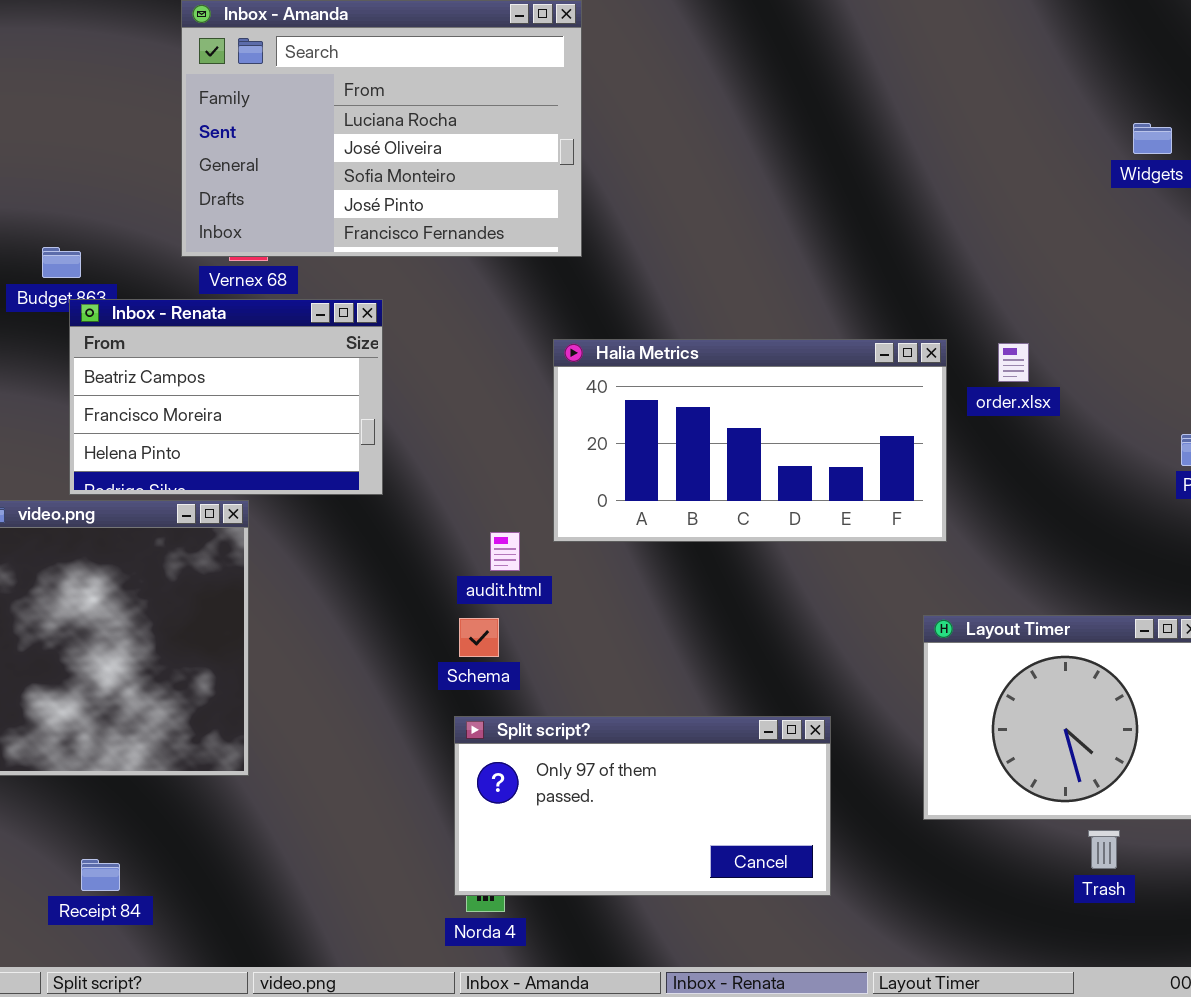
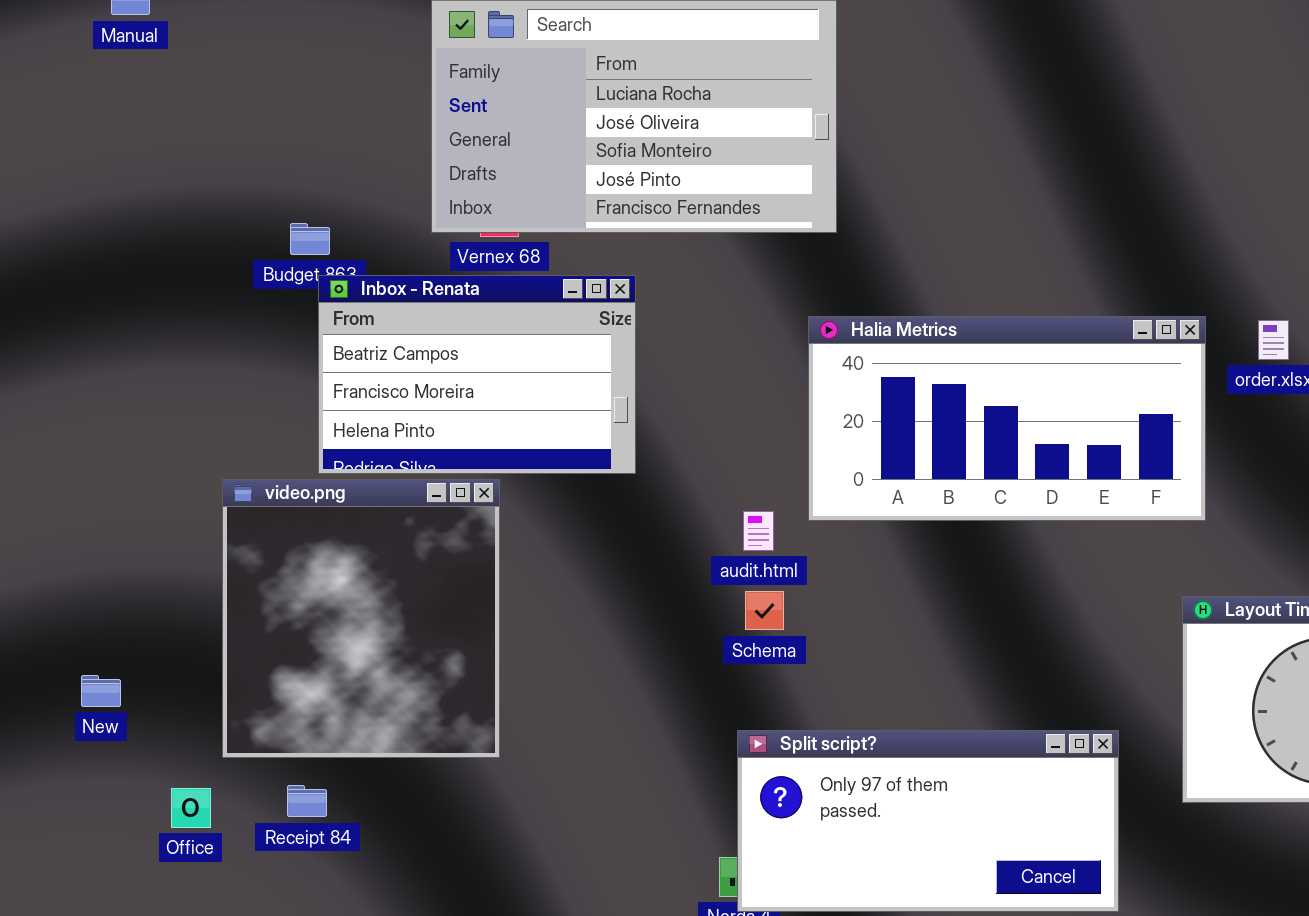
Schema: [459,618,499,657] -> [745,591,784,630], moved
Split script?: [454,716,831,896] -> [737,730,1119,912], moved
Receipt 84: [81,859,120,891] -> [287,785,327,817], moved

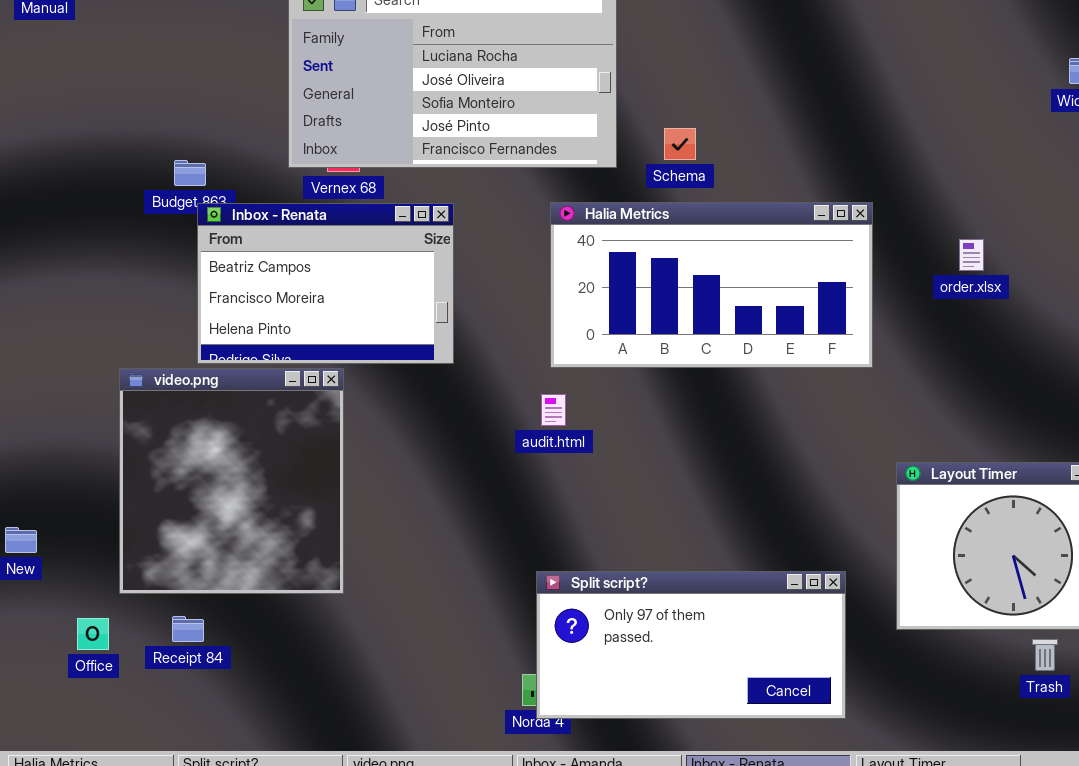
Halia Metrics: [808,316,1206,521] -> [550,202,873,368], moved
Schema: [745,591,784,630] -> [664,128,696,160], moved

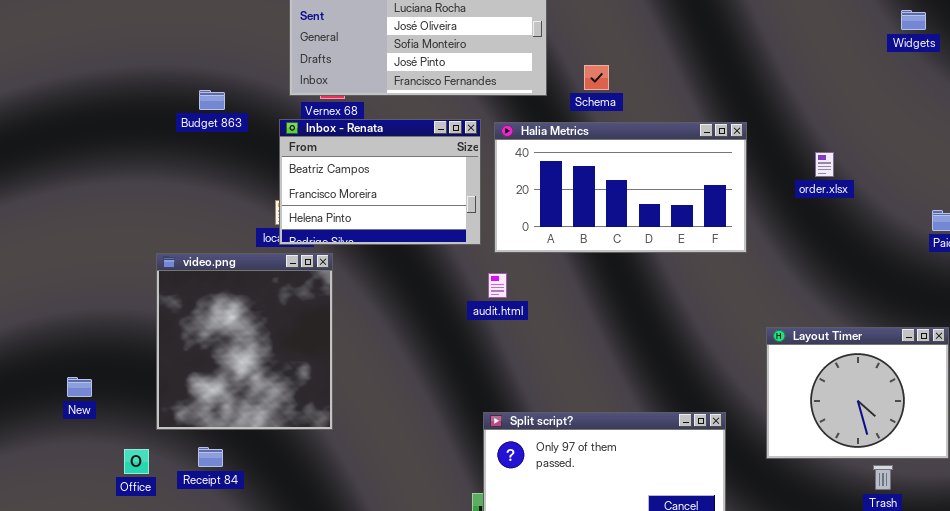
Inbox - Renata: [197,203,454,364] -> [279,119,481,245], moved

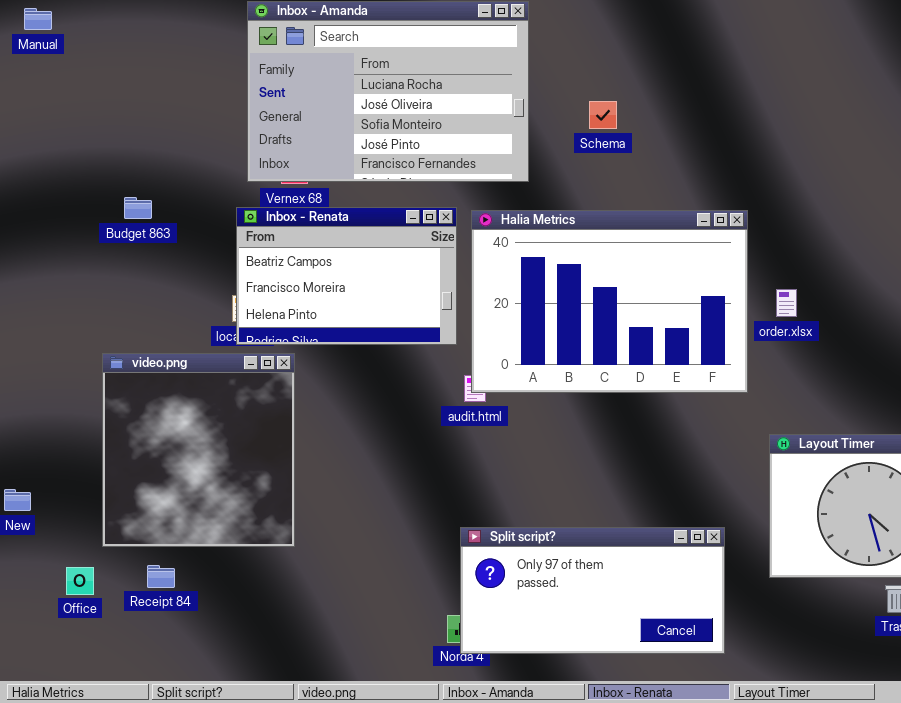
Schema: [584,65,609,90] -> [589,101,617,129], moved
Budget 863: [199,90,225,110] -> [124,197,152,219], moved
Halia Metrics: [494,122,747,253] -> [471,210,748,393], resized
order.xlsx: [815,152,834,177] -> [776,289,797,317], moved

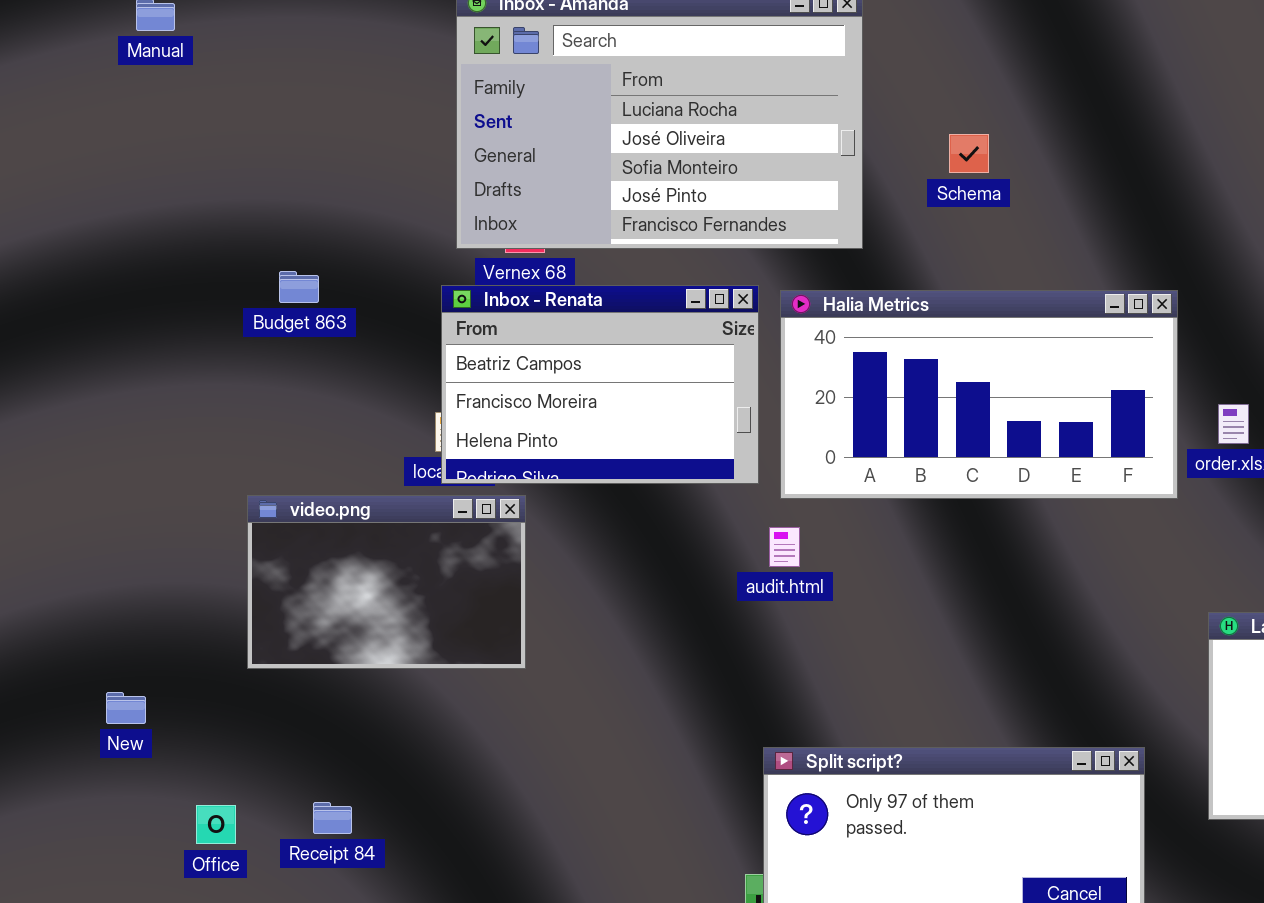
Halia Metrics: [471,210,748,393] -> [780,290,1178,499], resized
video.png: [102,353,295,547] -> [247,495,526,669], resized

